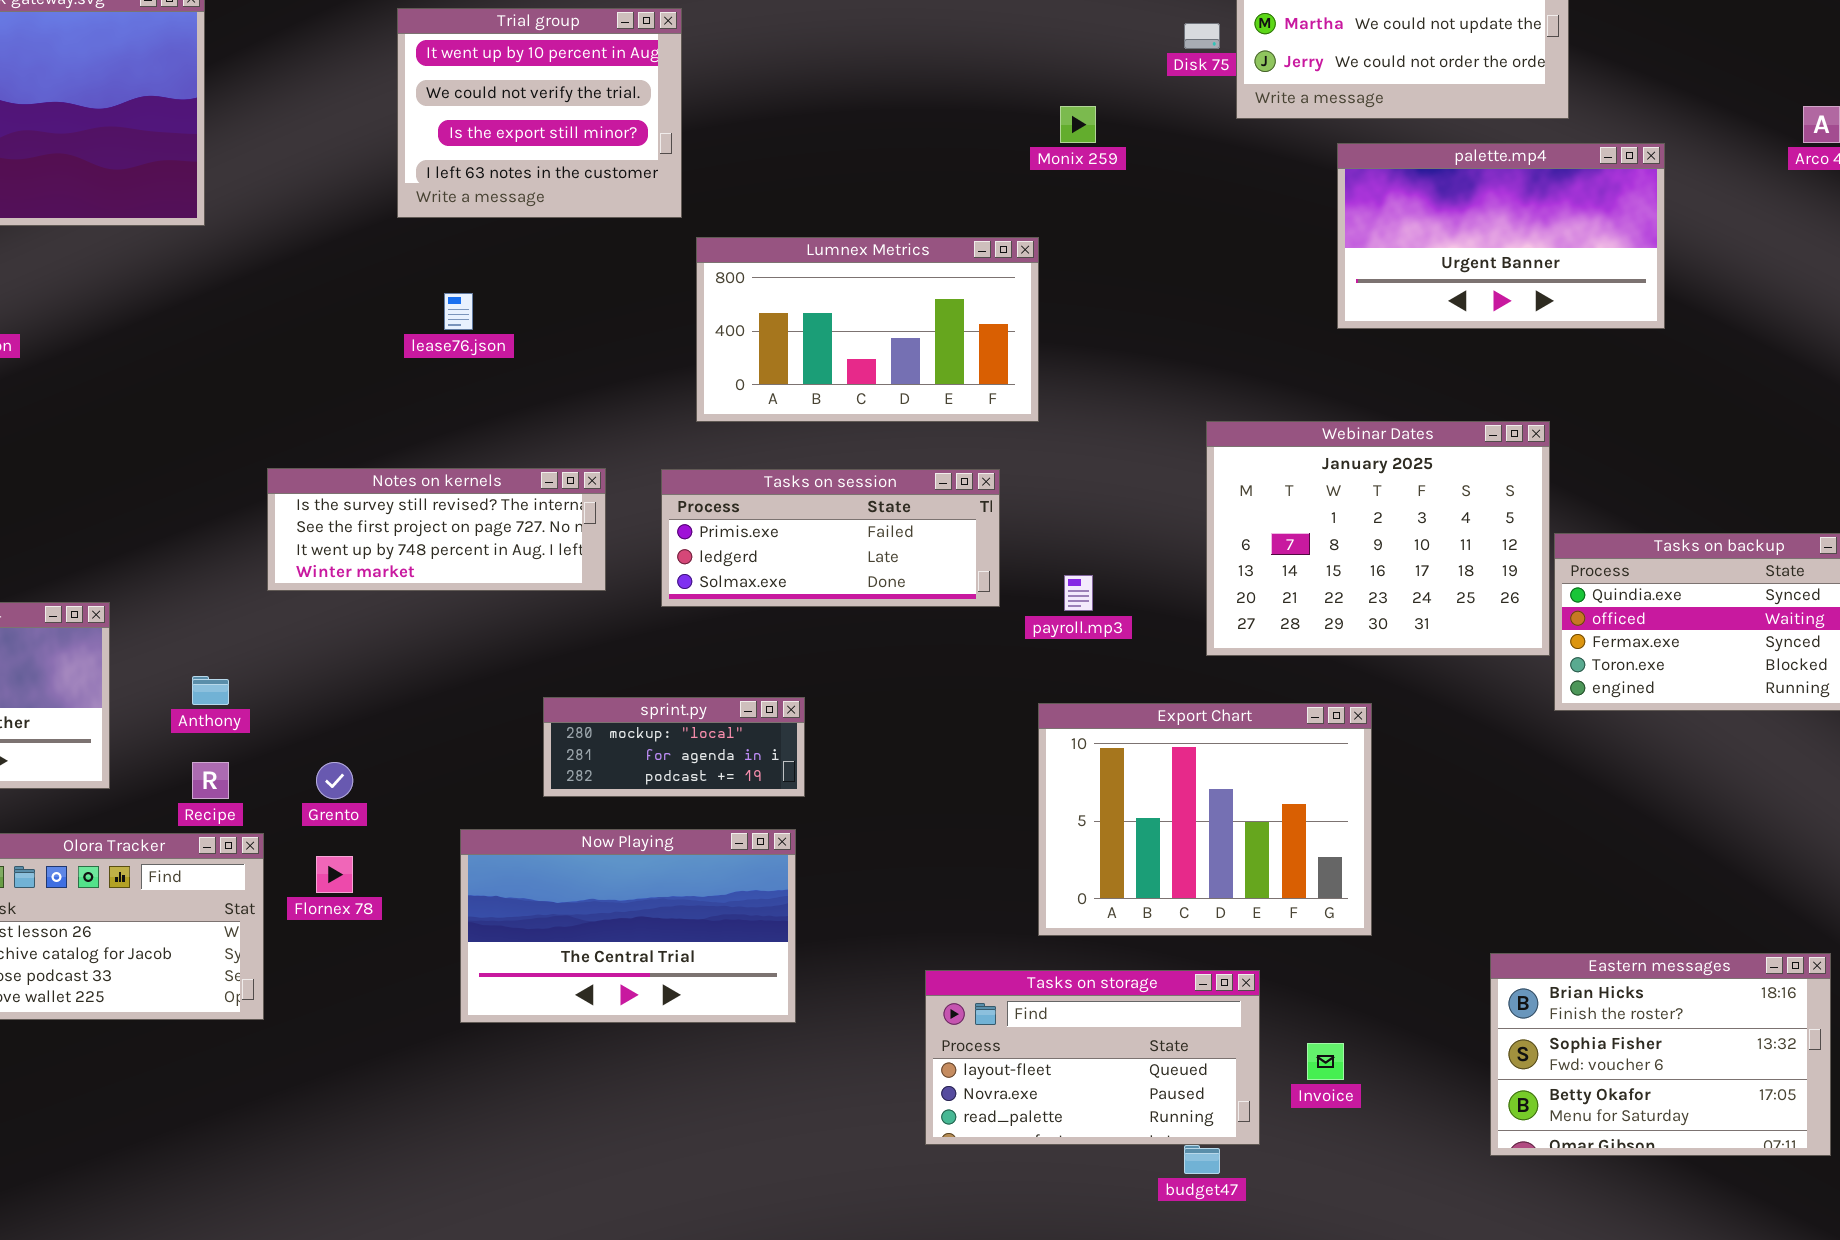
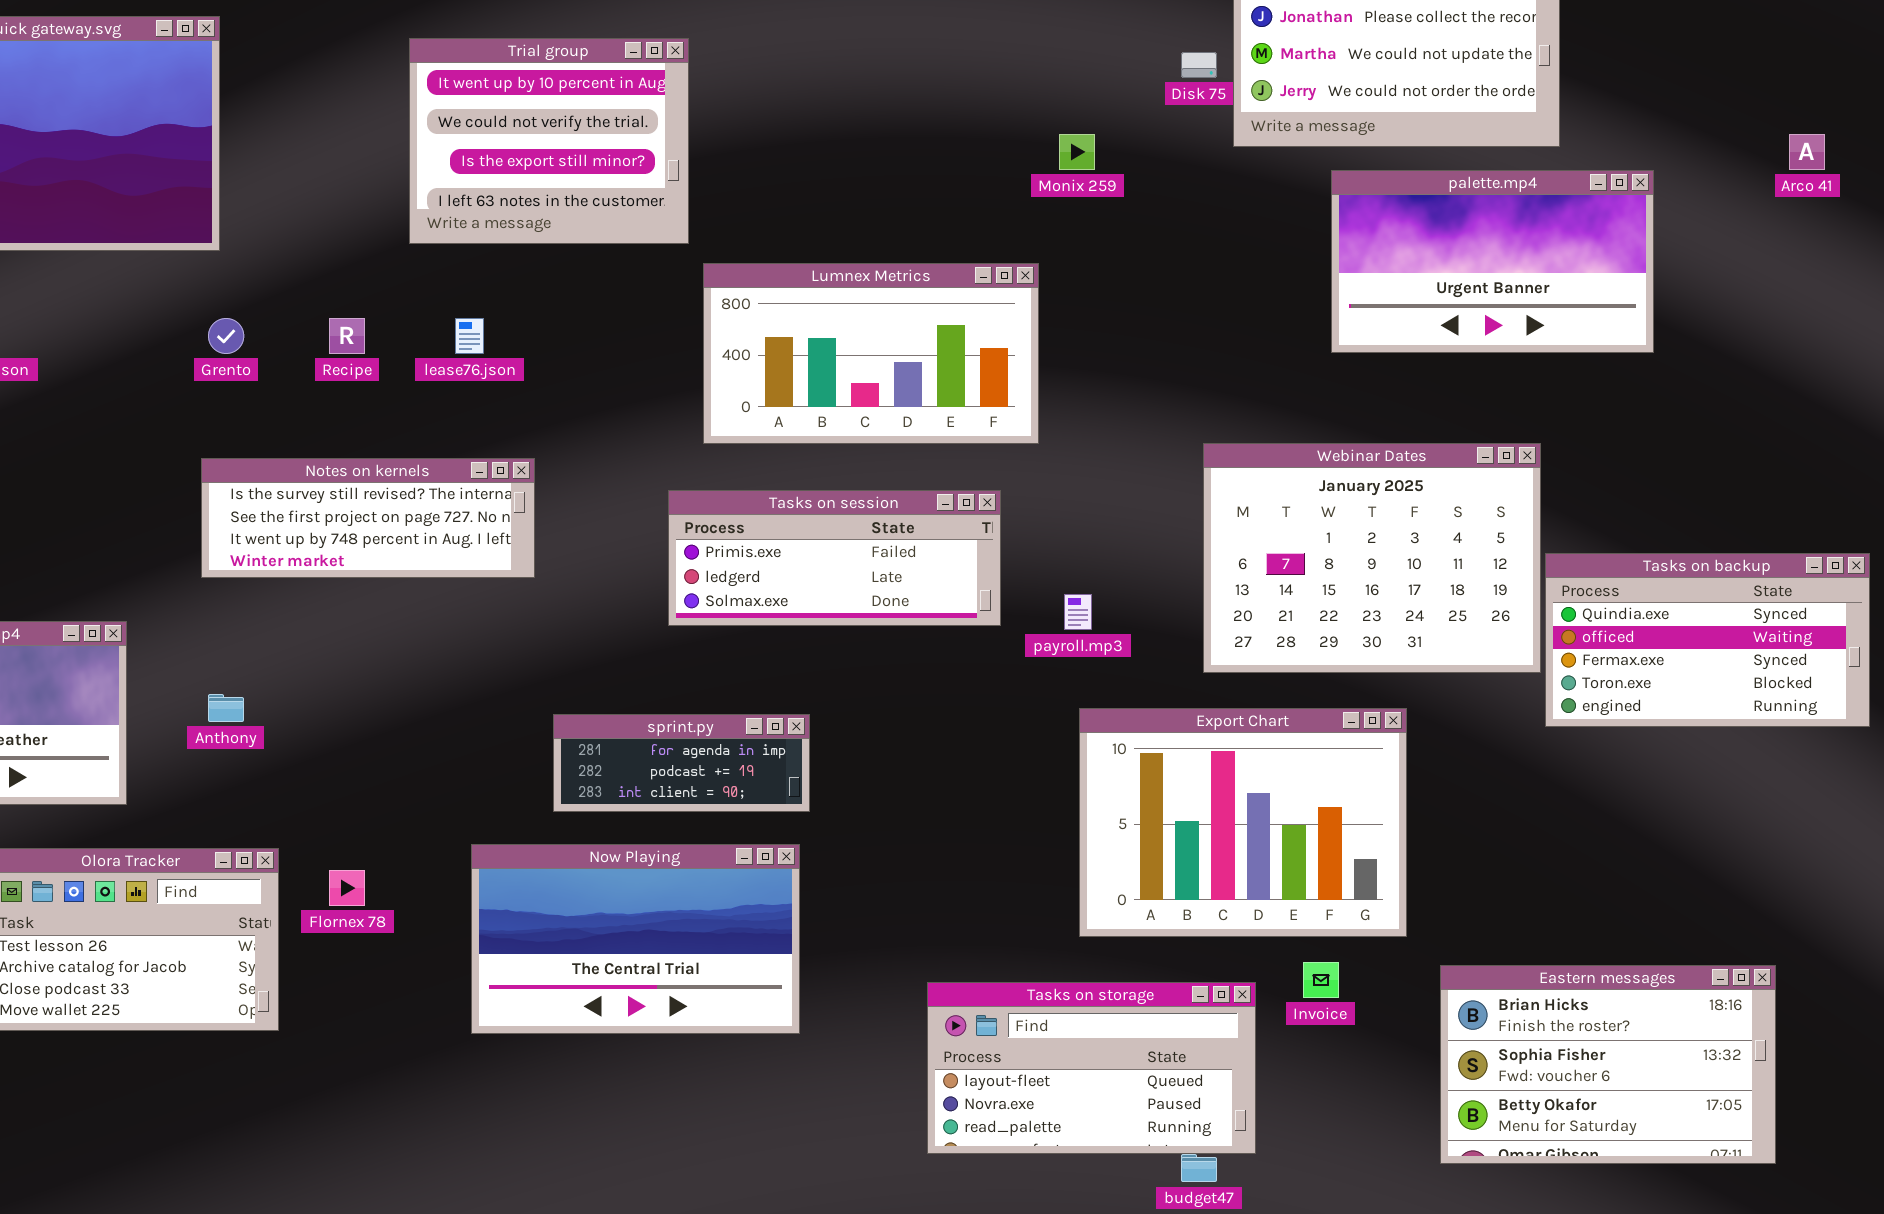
Notes on kernels: [267,468,606,591] -> [201,458,535,578], moved
sprint.py: [543,697,805,797] -> [553,714,810,812], scrolled down 1 row
Export Chart: [1038,703,1372,936] -> [1079,708,1407,937], moved
Recipe: [192,762,229,799] -> [329,318,365,354], moved
Grento: [316,762,353,799] -> [208,318,244,354], moved
Eastern messages: [1490,953,1831,1156] -> [1440,965,1776,1164], moved
Invoice: [1307,1043,1344,1080] -> [1303,962,1339,998], moved

